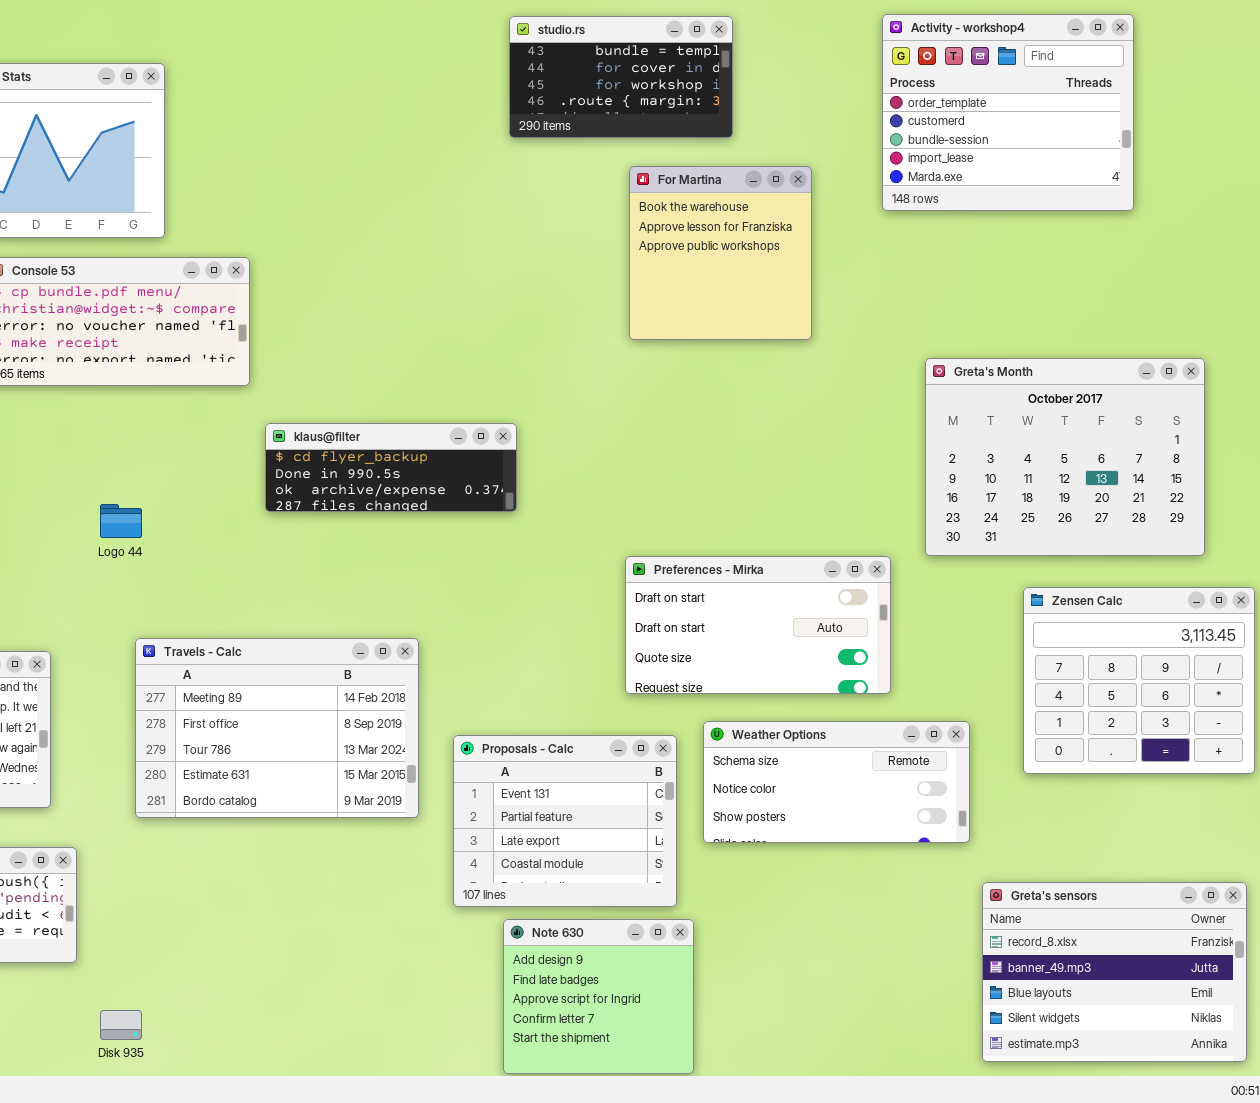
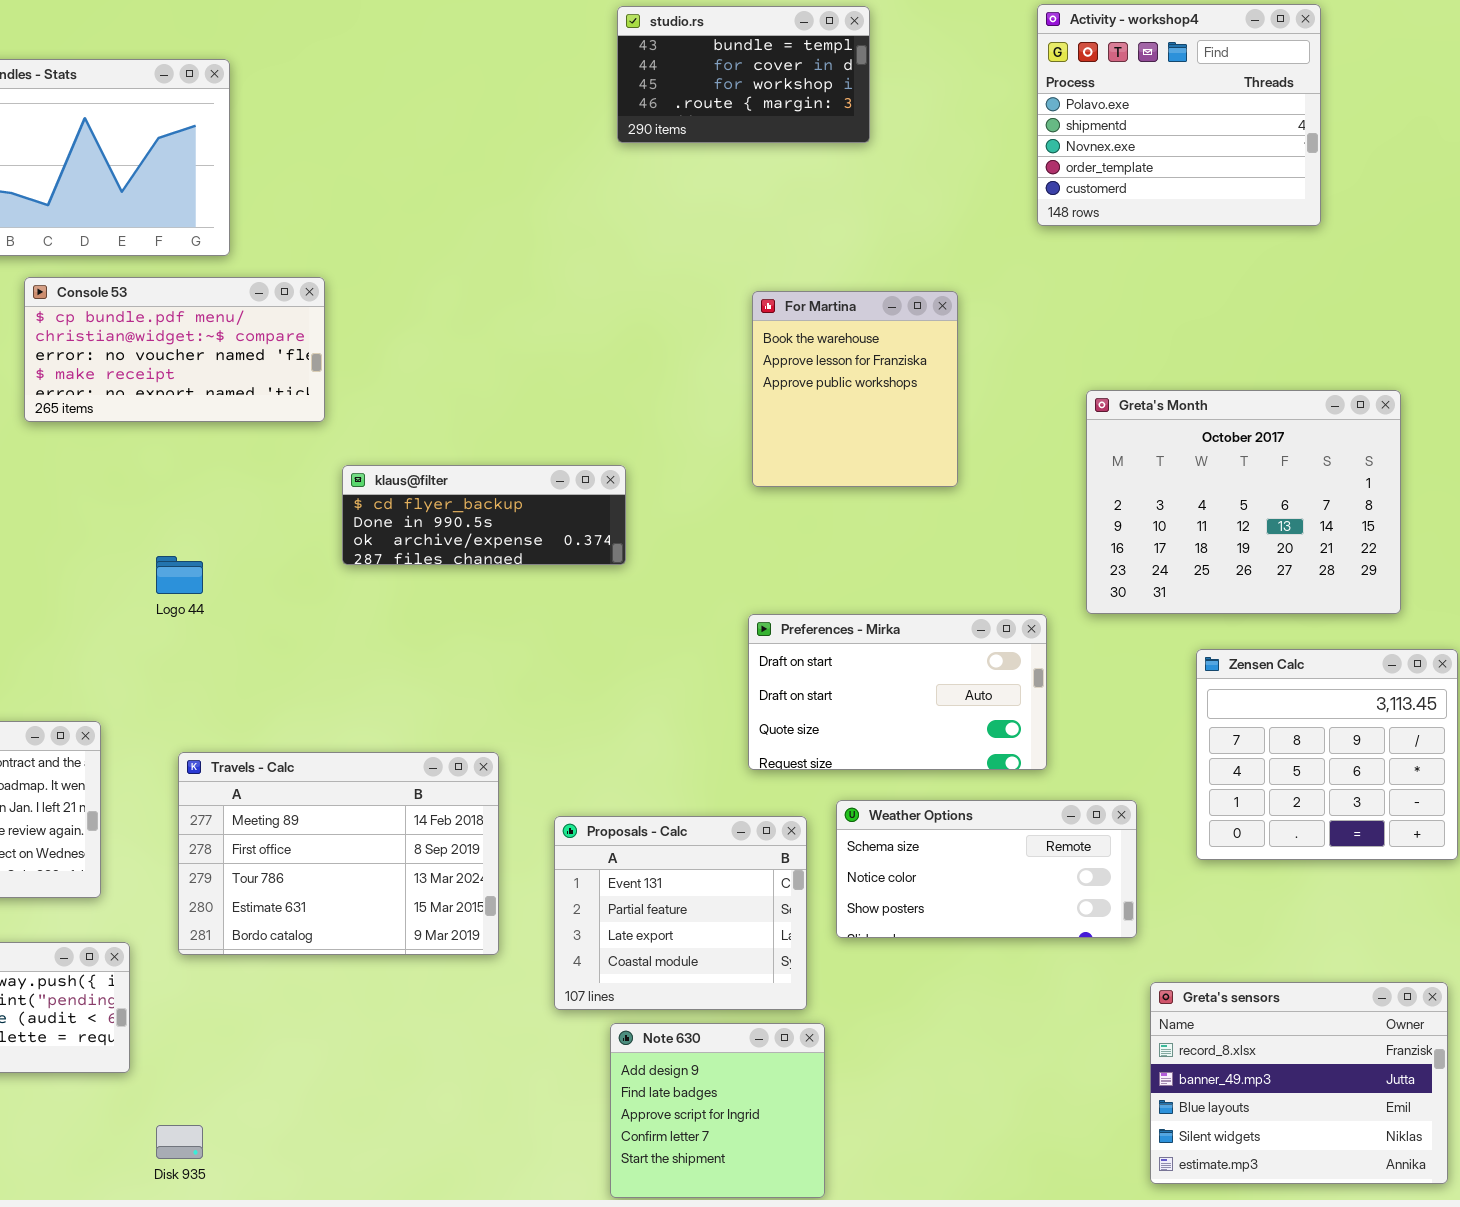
Activity - workshop4: [882,14,1134,211] -> [1037,4,1321,226], scrolled up 3 rows
For Martina: [629,166,812,340] -> [752,291,958,487], moved
Travels - Calc: [135,638,419,818] -> [178,752,499,955], moved

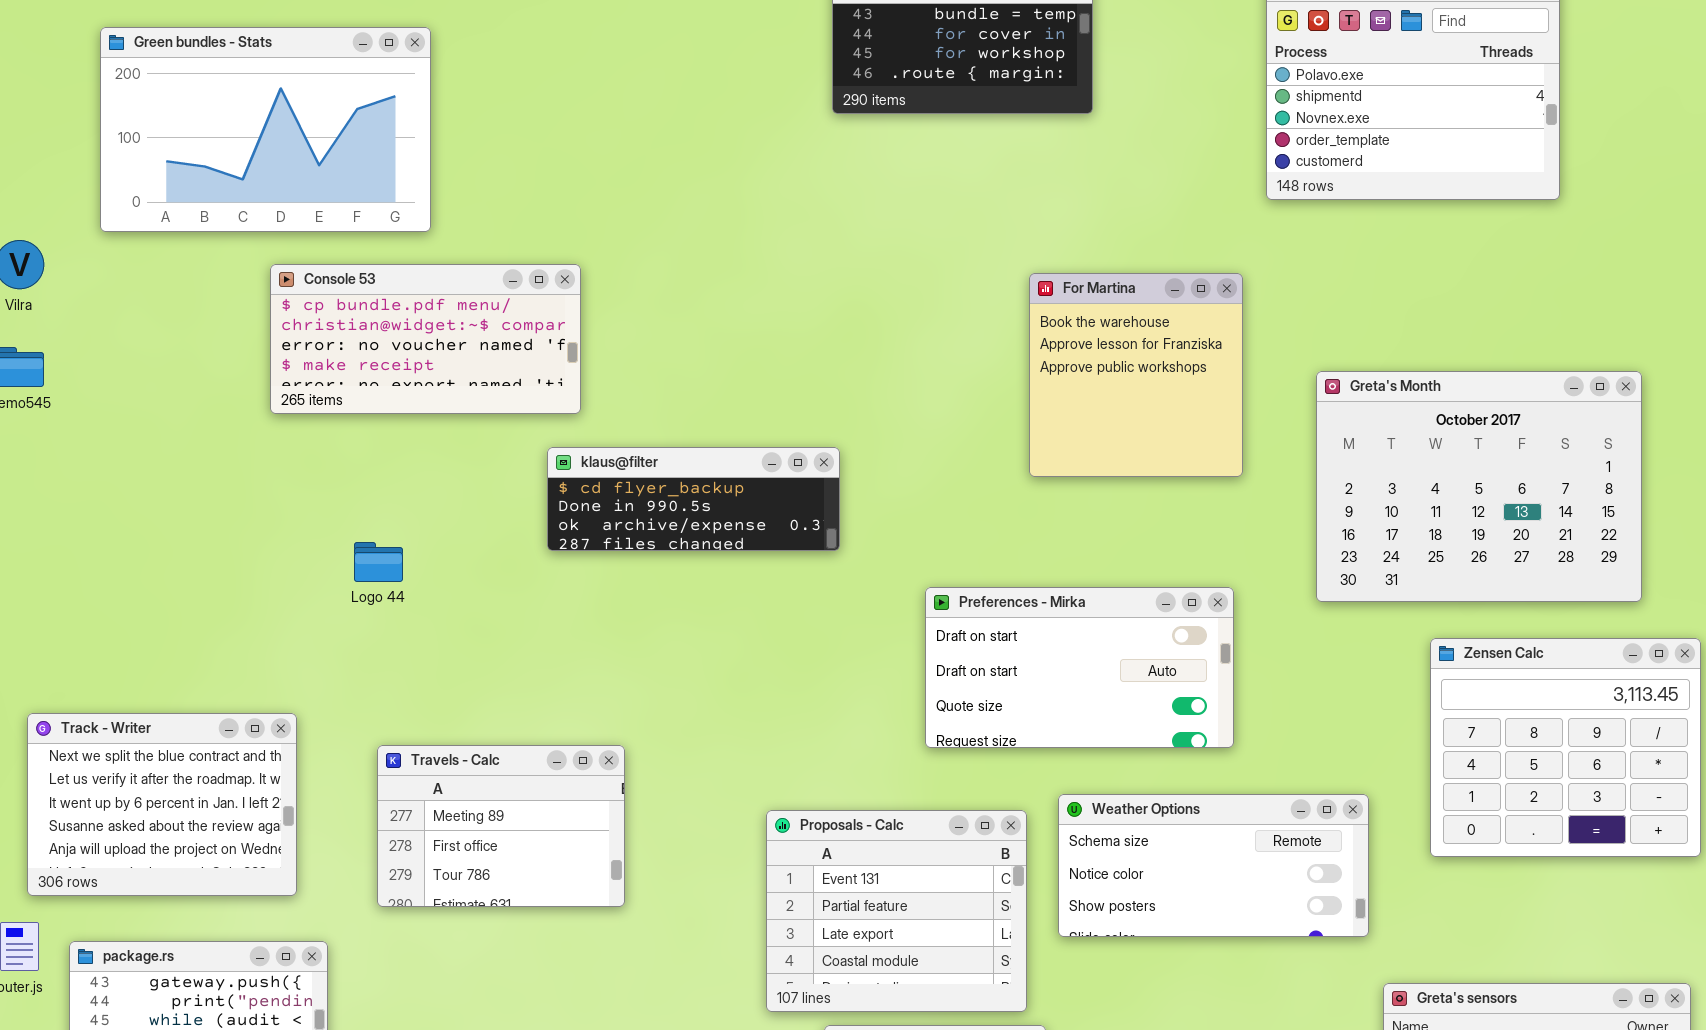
Console 53: [24,277,325,422] -> [270,264,581,414], moved
For Martina: [752,291,958,487] -> [1029,273,1243,477], moved
Preferences - Mirka: [748,614,1047,770] -> [925,587,1234,748], moved
Travels - Calc: [178,752,499,955] -> [377,745,625,907], resized

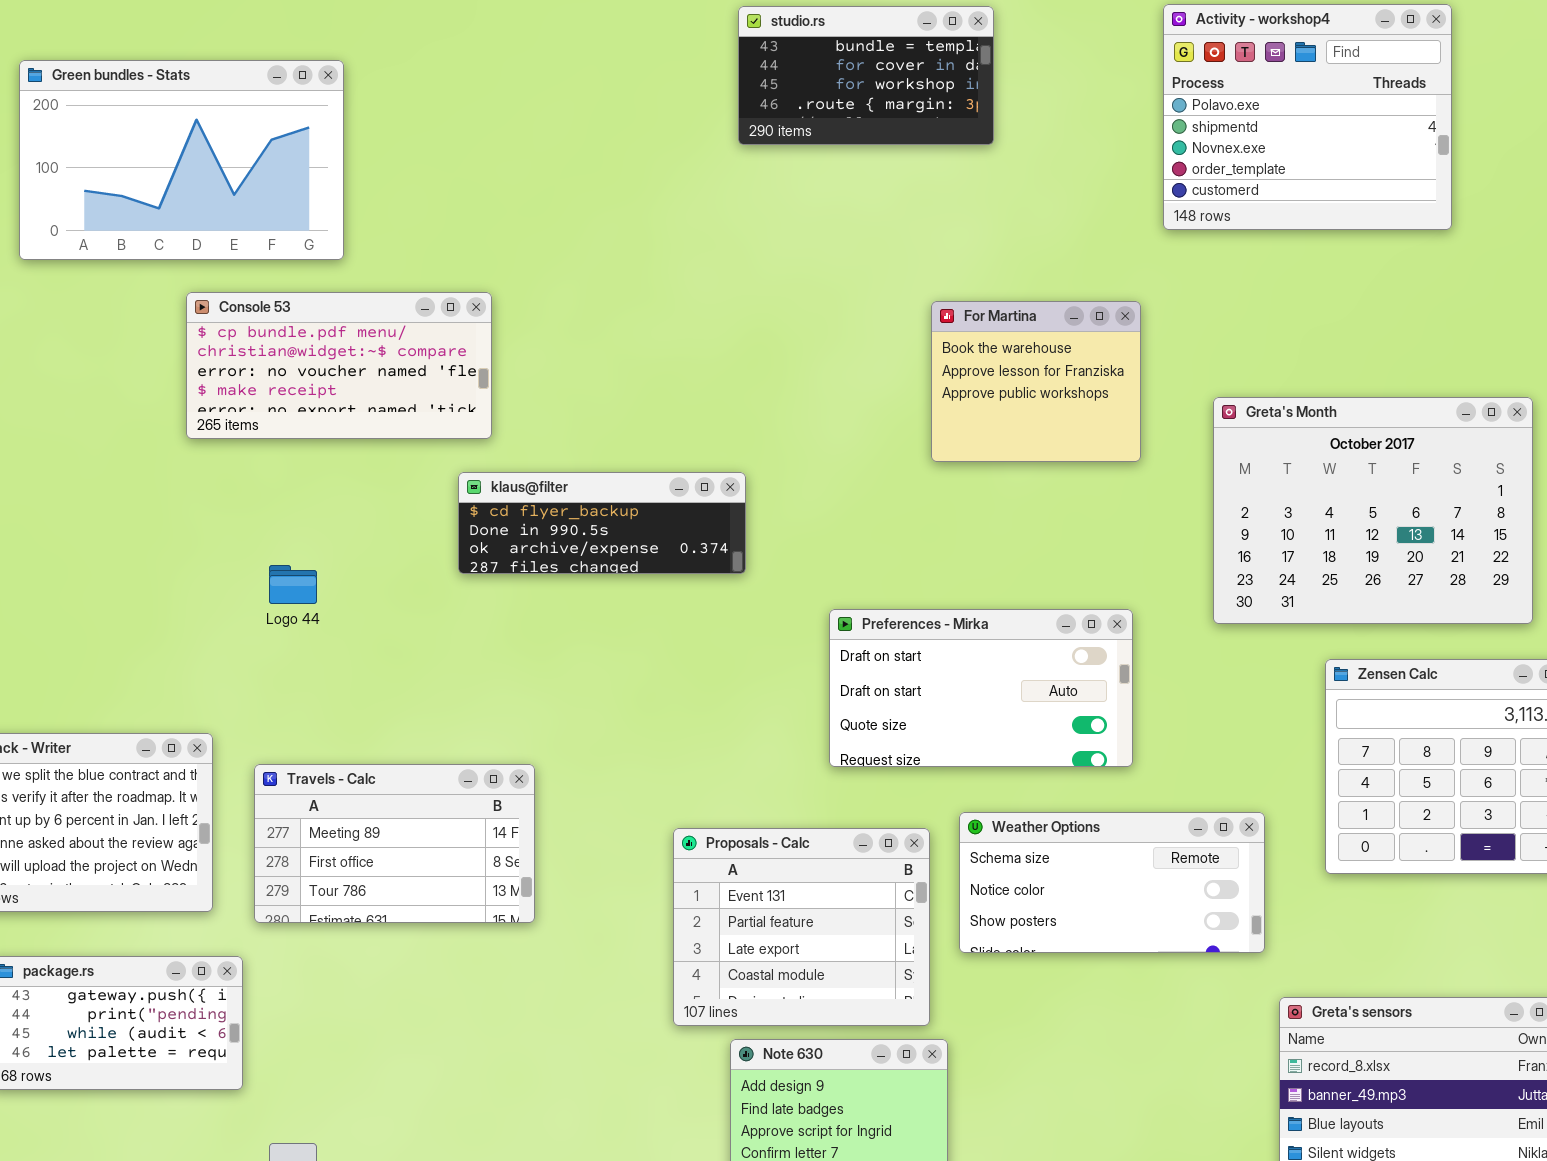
For Martina: [1029,273,1243,477] -> [931,301,1141,462], resized
Travels - Calc: [377,745,625,907] -> [254,764,535,923], resized

